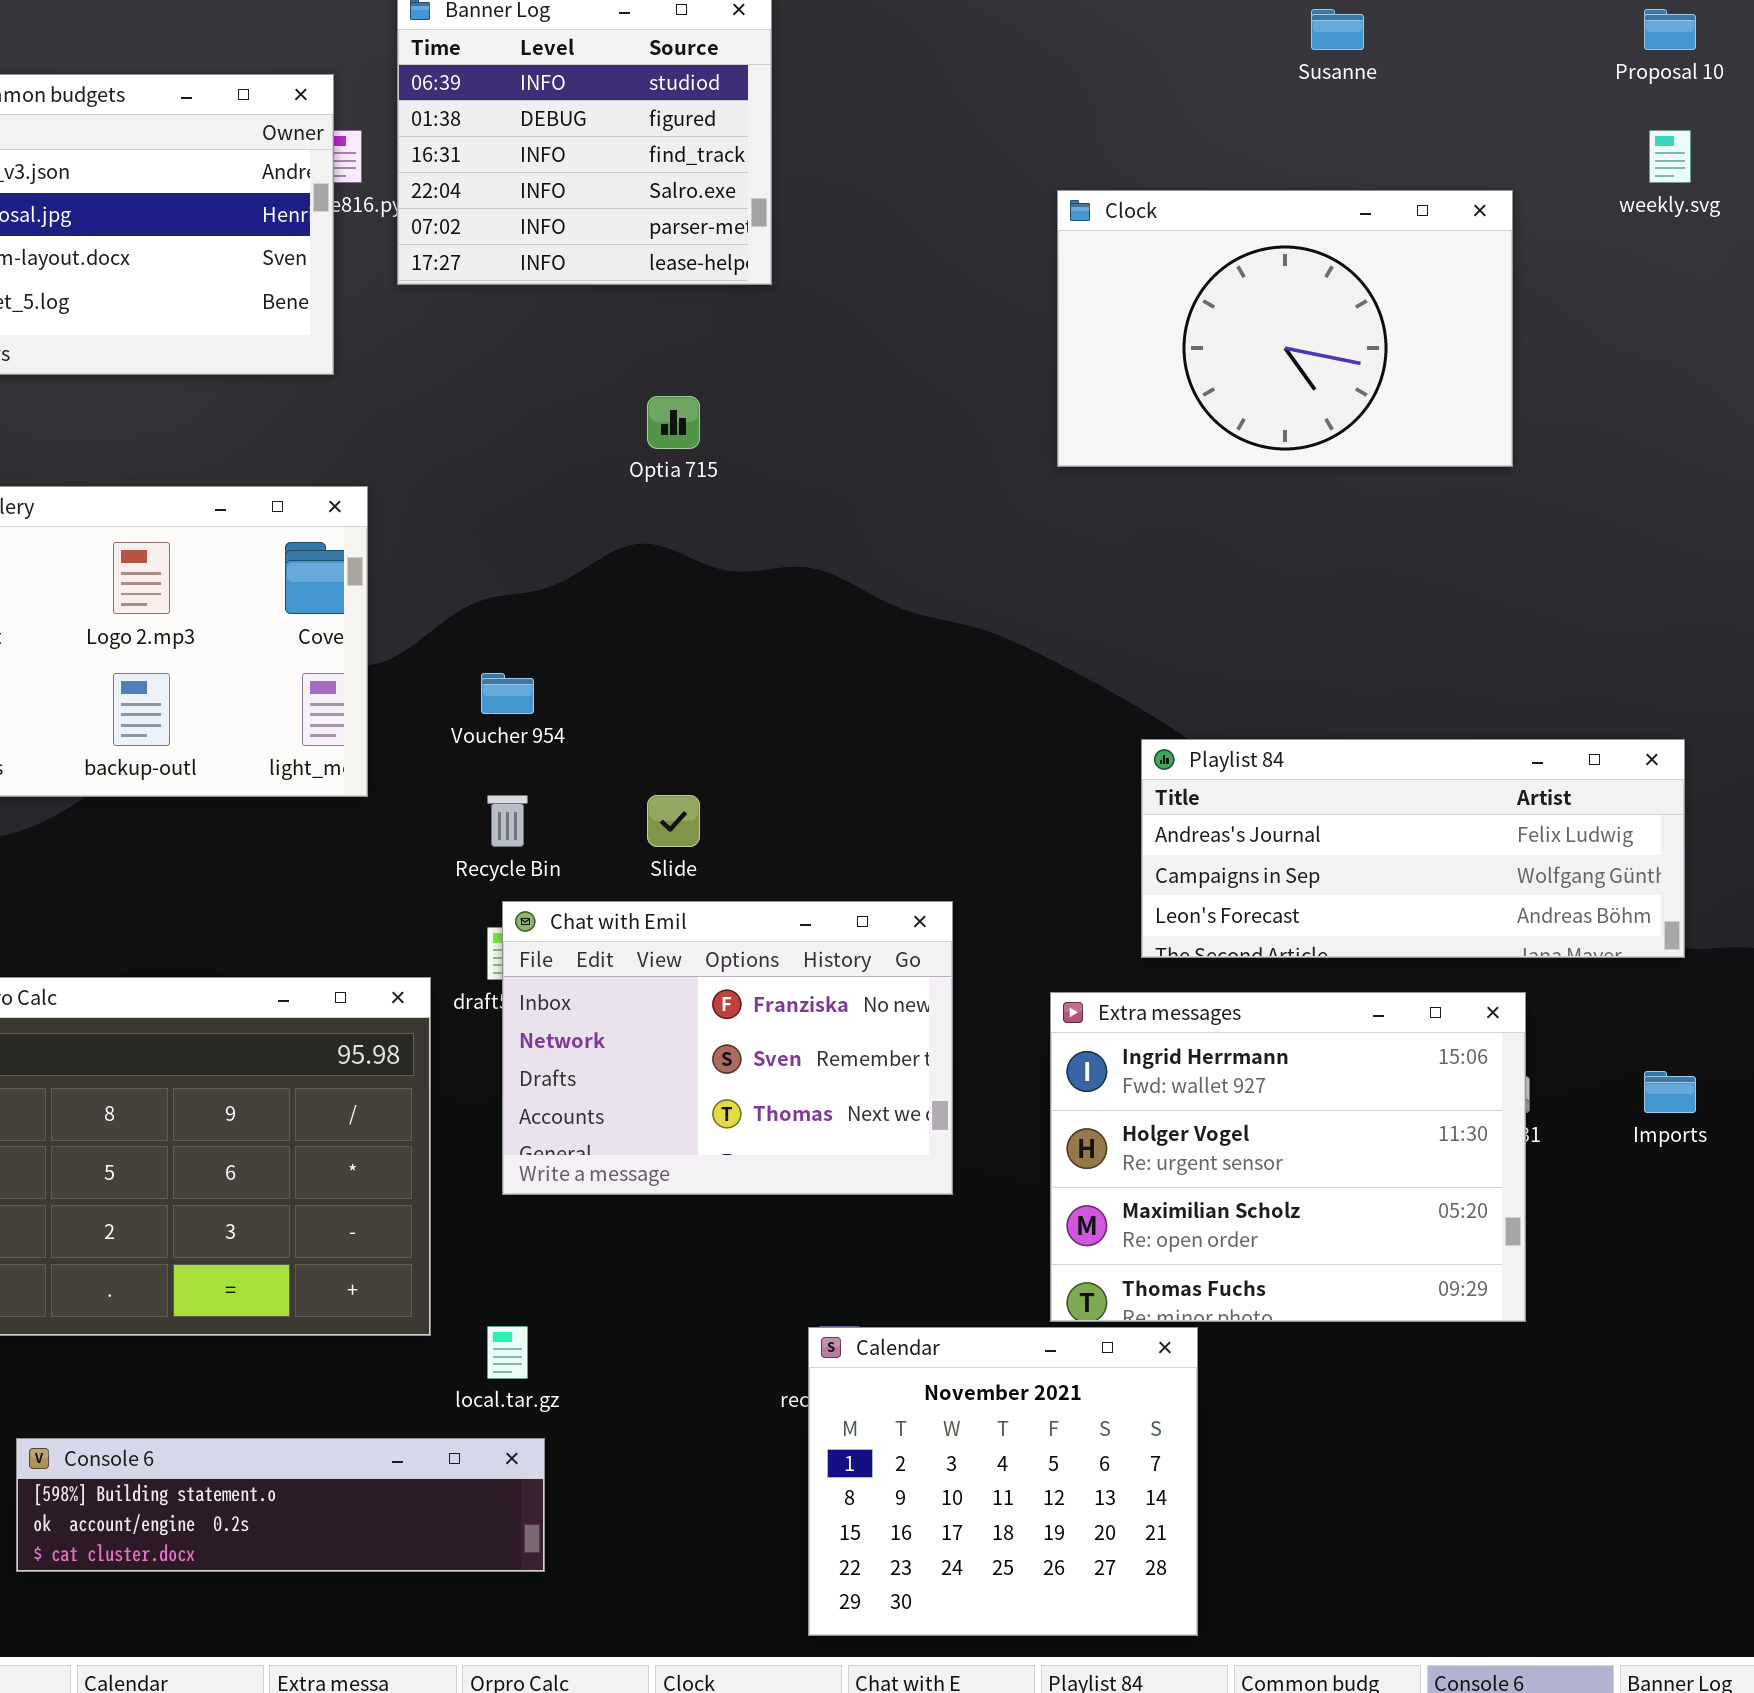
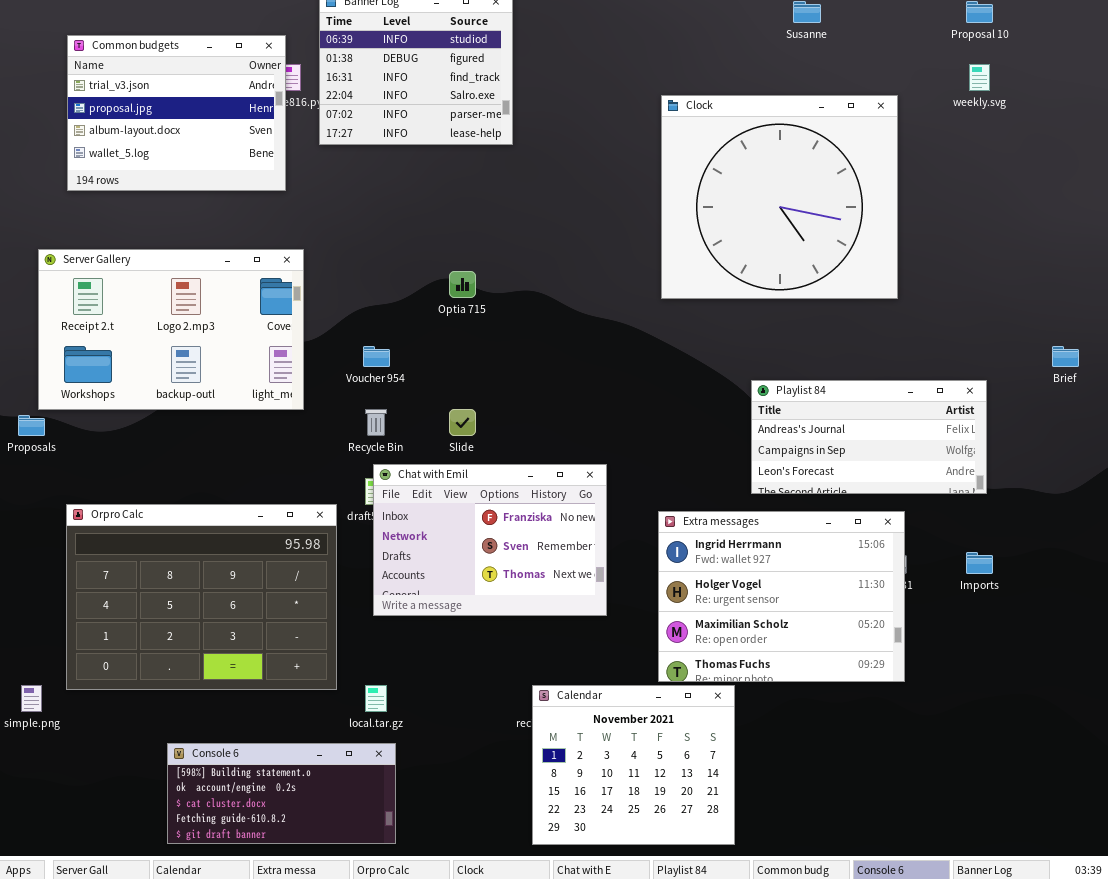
Clock: [1057,190,1513,467] -> [661,95,898,299], resized
Optia 715: [647,396,700,449] -> [449,271,476,298], moved
Playlist 84: [1141,739,1685,958] -> [751,380,987,494], resized
Console 6: [16,1438,545,1572] -> [167,743,396,844], resized

